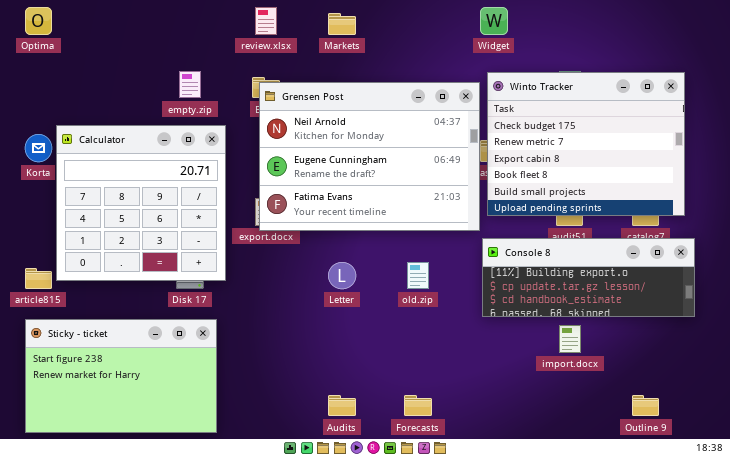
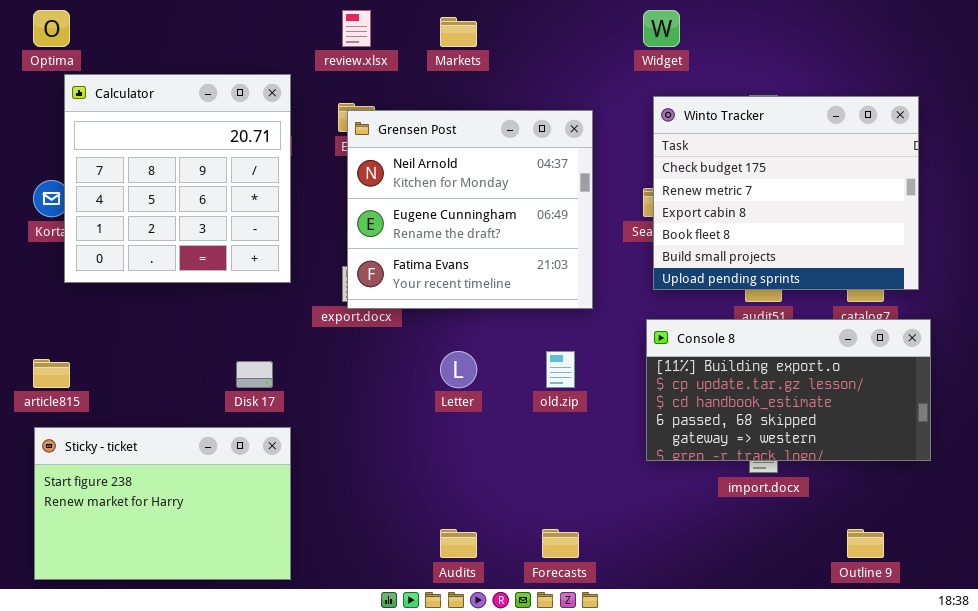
Grensen Post: [259,82,480,231] -> [347,110,593,309], resized
Calculator: [56,125,226,281] -> [64,74,291,283], moved
Console 8: [482,238,695,317] -> [646,319,931,461], resized

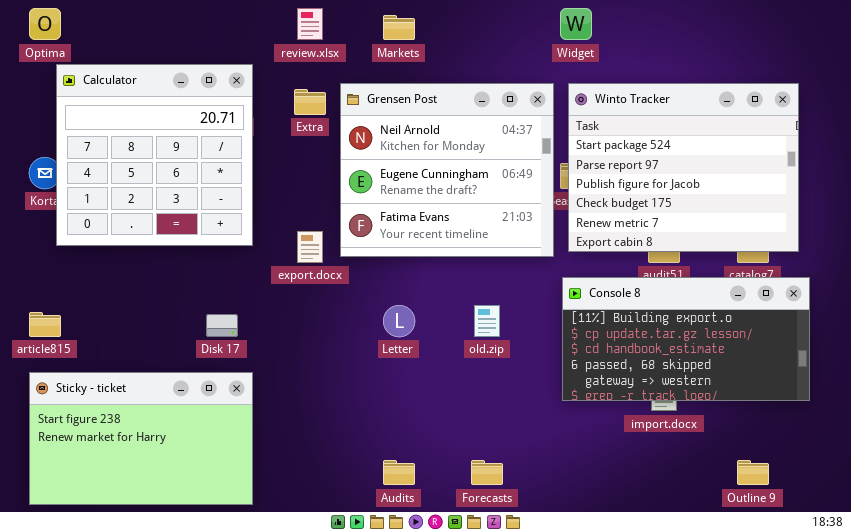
Winto Tracker: [653,96,919,290] -> [568,83,799,252], scrolled up 3 rows
Grensen Post: [347,110,593,309] -> [340,83,554,257], moved

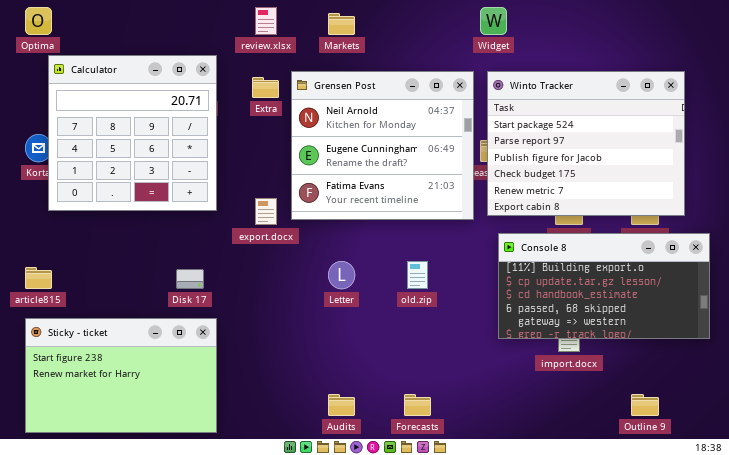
Console 8: [562,277,810,401] -> [498,233,710,339], moved

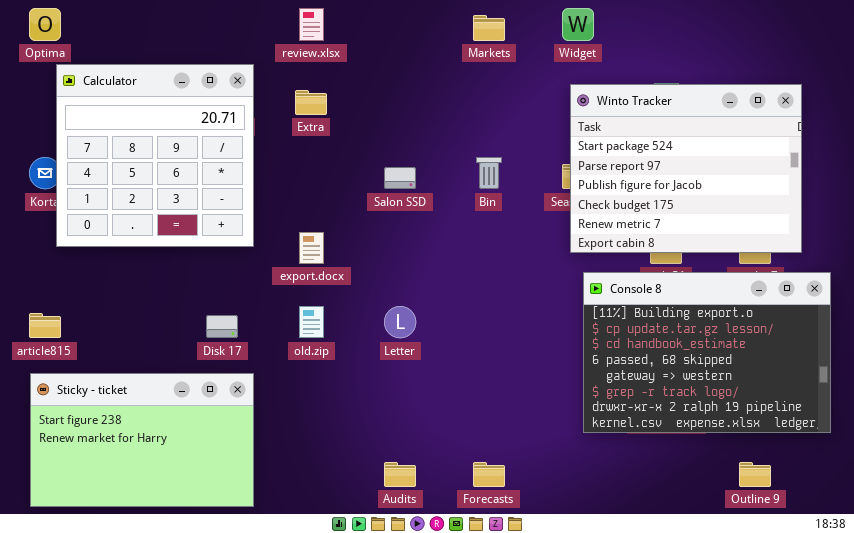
Markets: [328,13,355,35] -> [473,15,505,41], moved
Grensen Post: [291,71,474,220] -> none, closed
Console 8: [498,233,710,339] -> [583,272,831,433], resized
old.zip: [407,261,428,289] -> [299,306,324,338], moved

